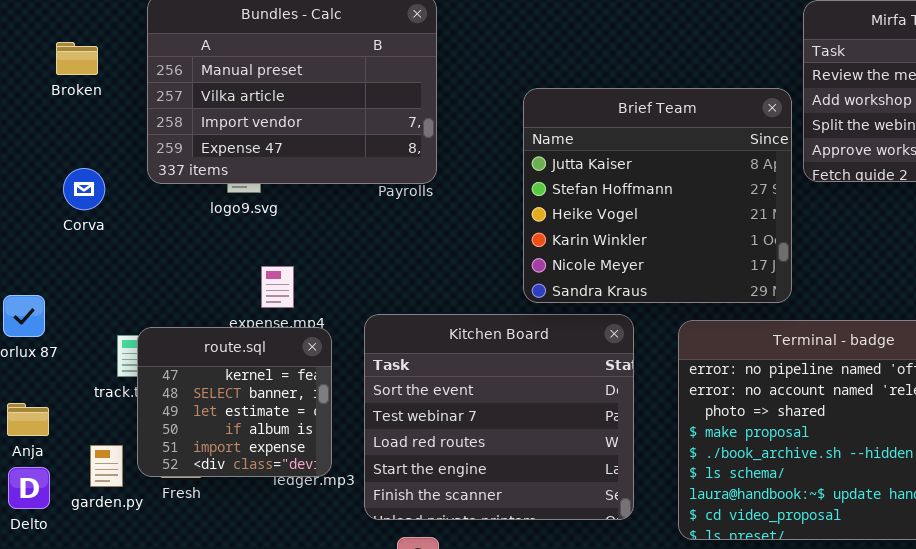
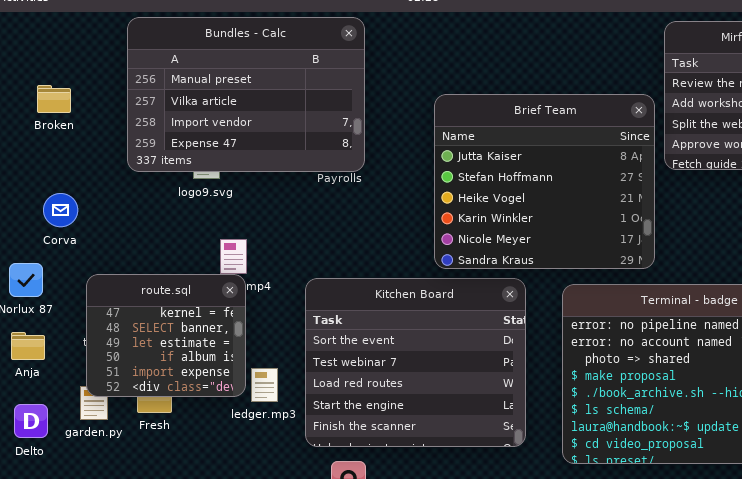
Broken: [56,42,98,75] -> [37,85,71,113], moved
Corva: [63,168,105,210] -> [43,193,78,227], moved
route.sql: [137,327,332,477] -> [86,274,246,397], moved
Anja: [7,403,49,436] -> [11,332,45,360], moved

